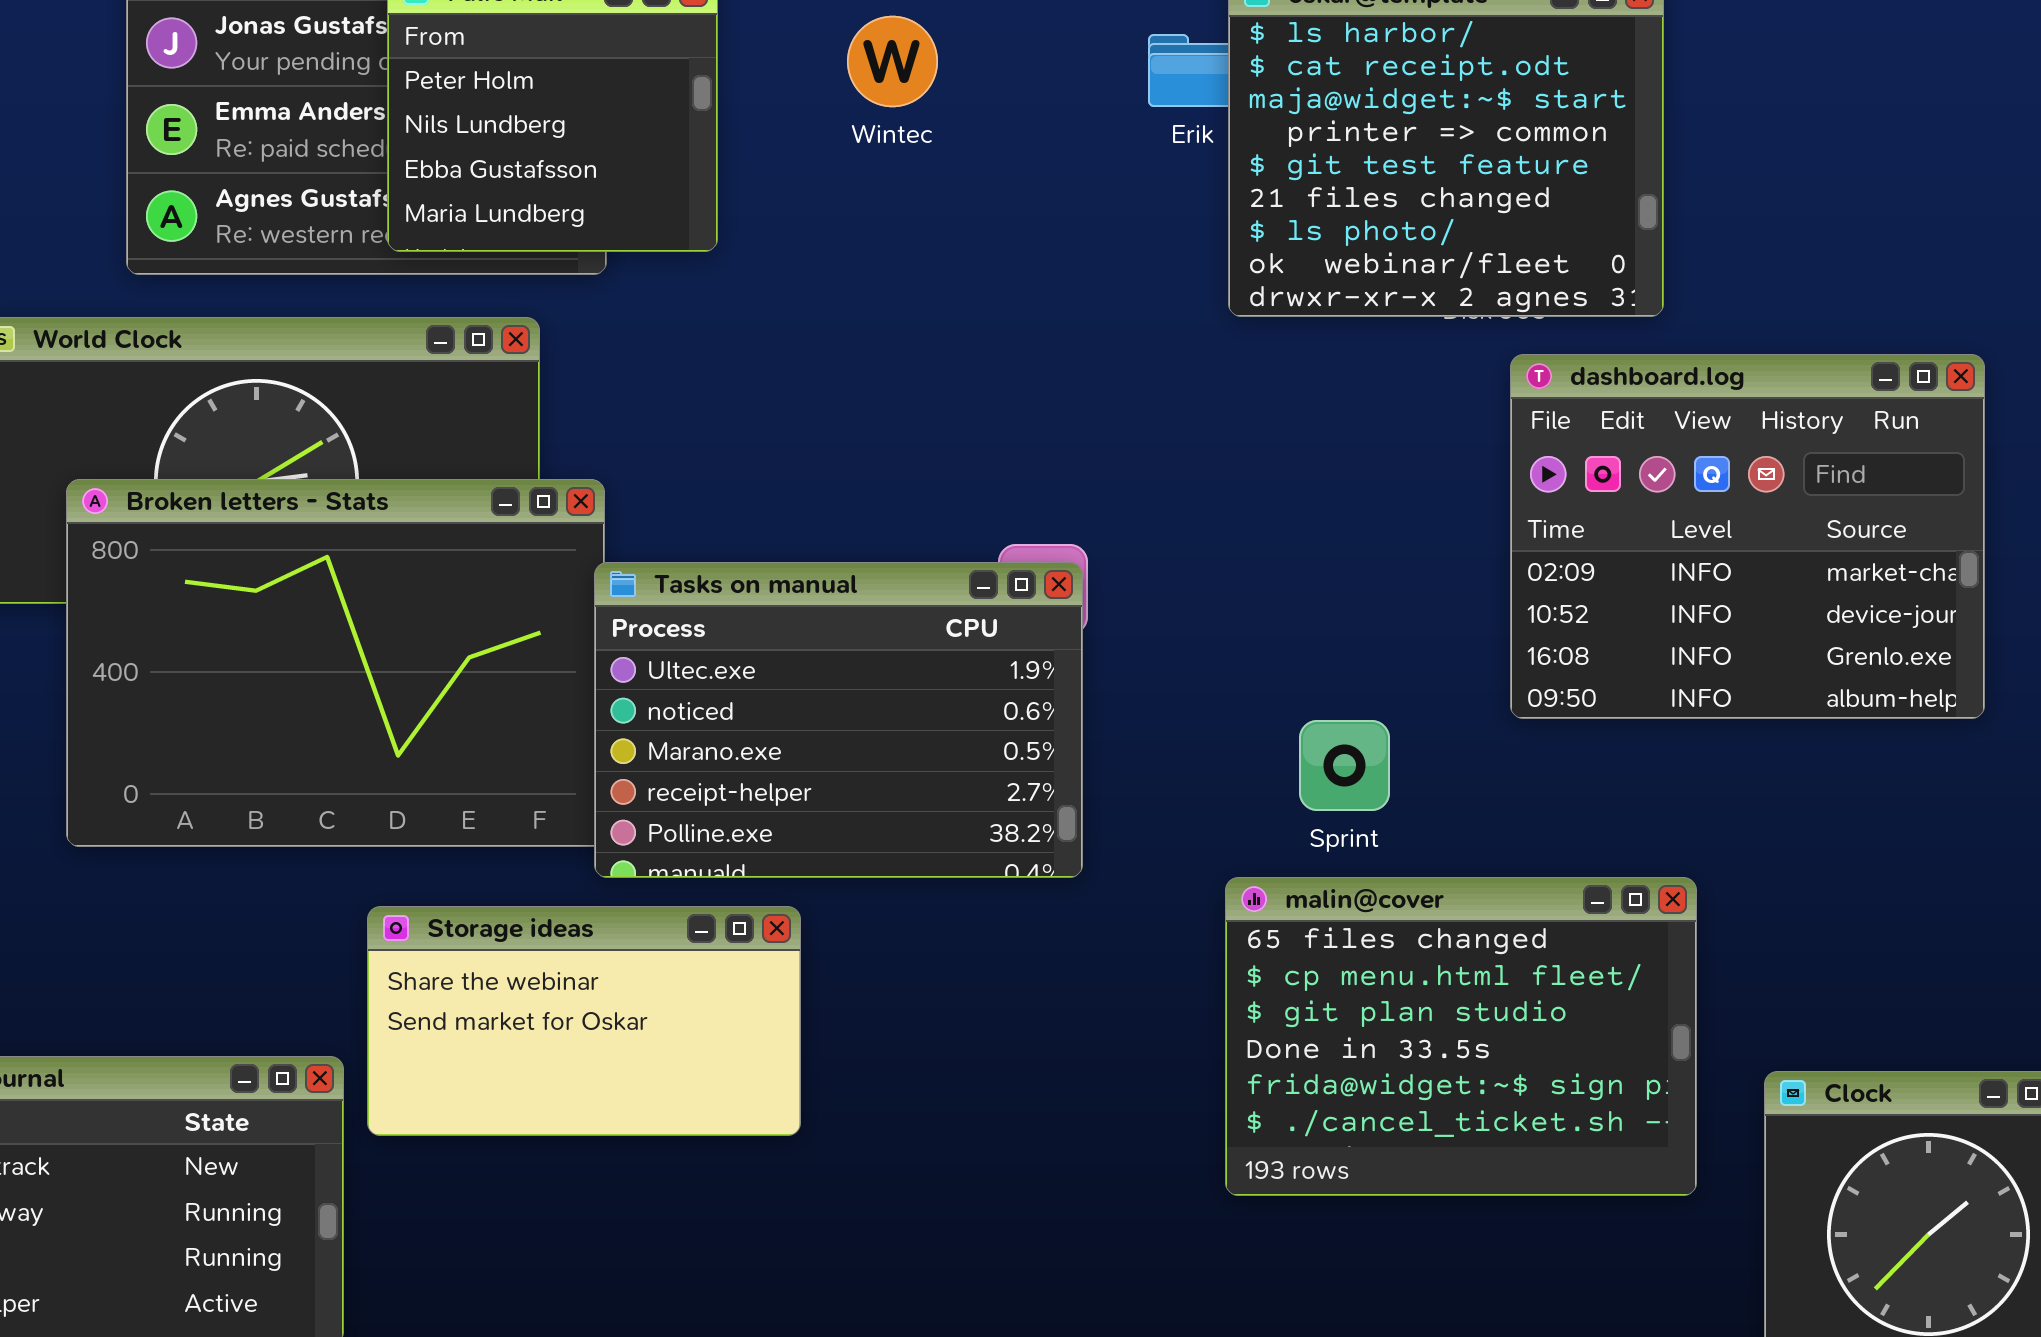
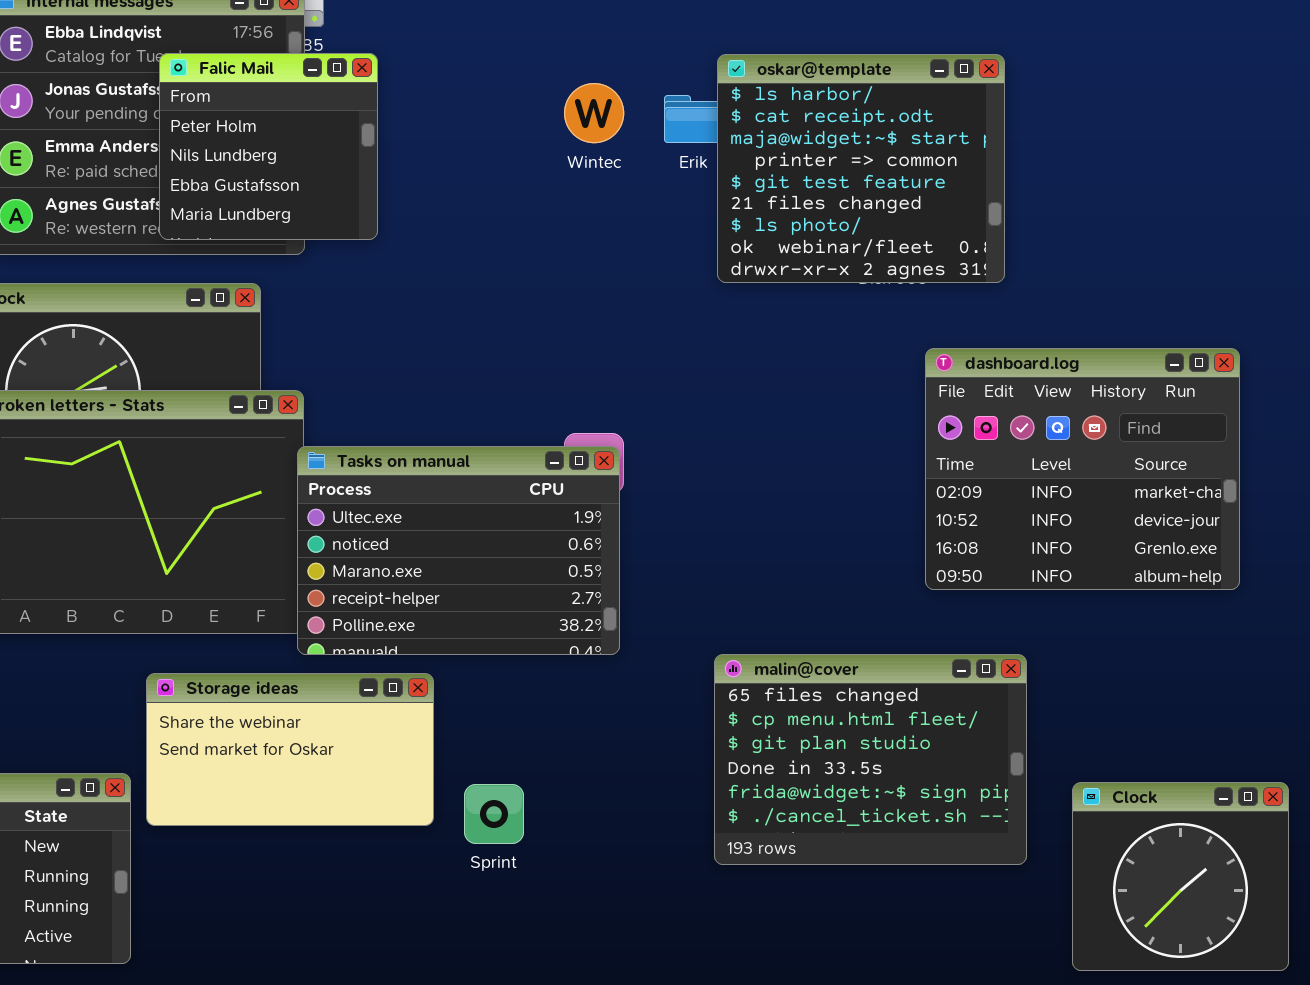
Wintec: [847,16,938,107] -> [564,83,624,143], moved
dashboard.log: [1510,354,1985,719] -> [925,348,1240,590], moved
Sprint: [1299,720,1390,811] -> [464,784,524,844], moved

